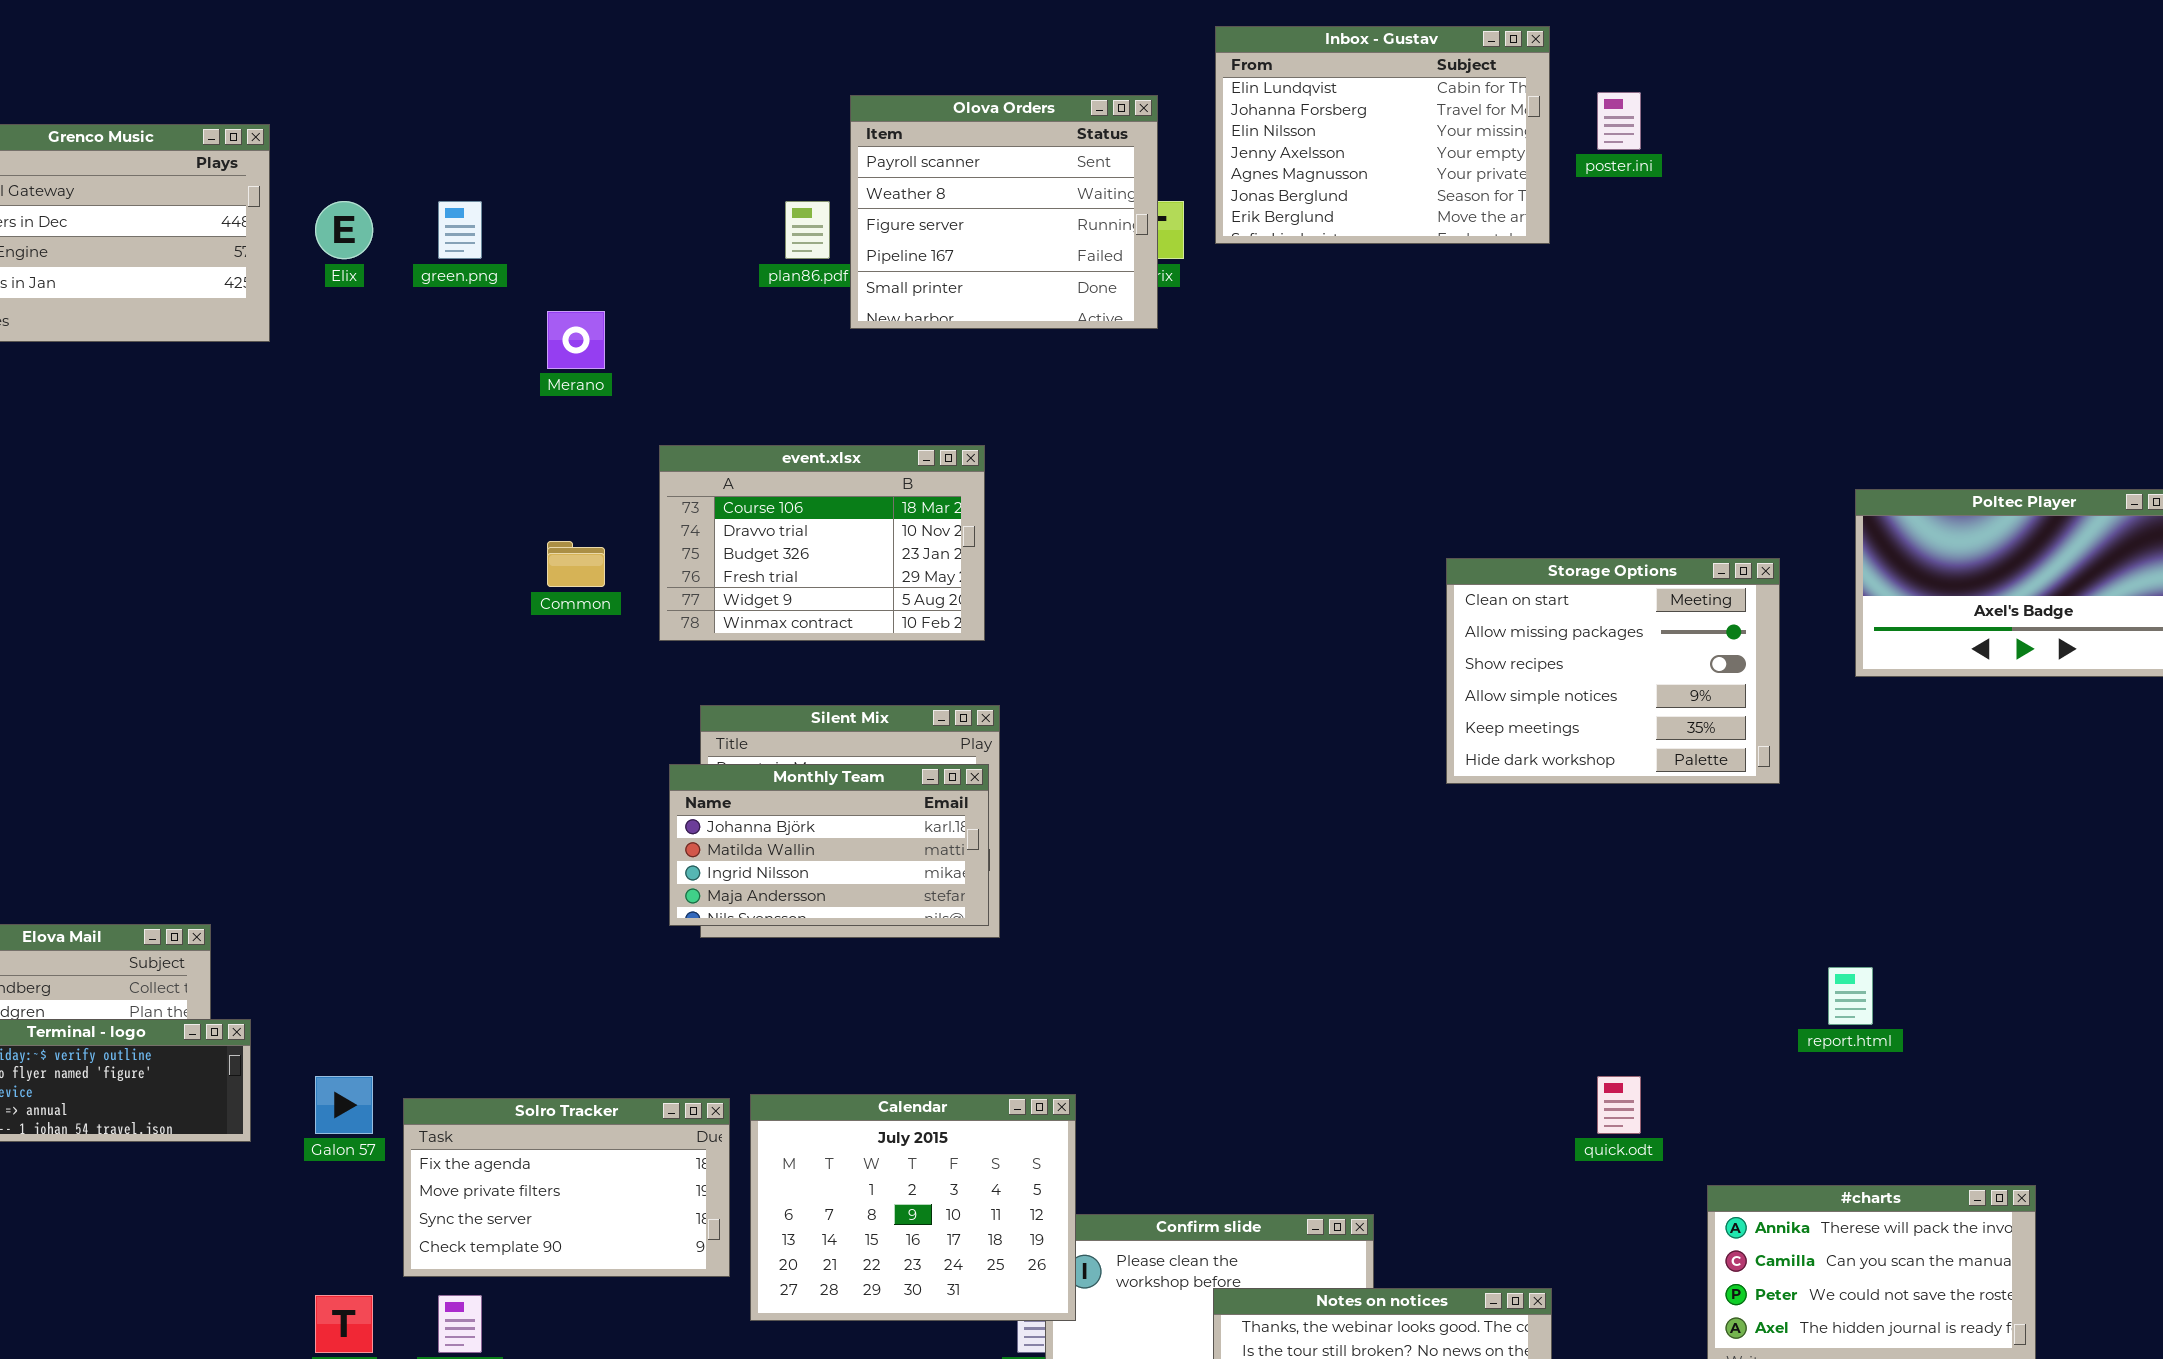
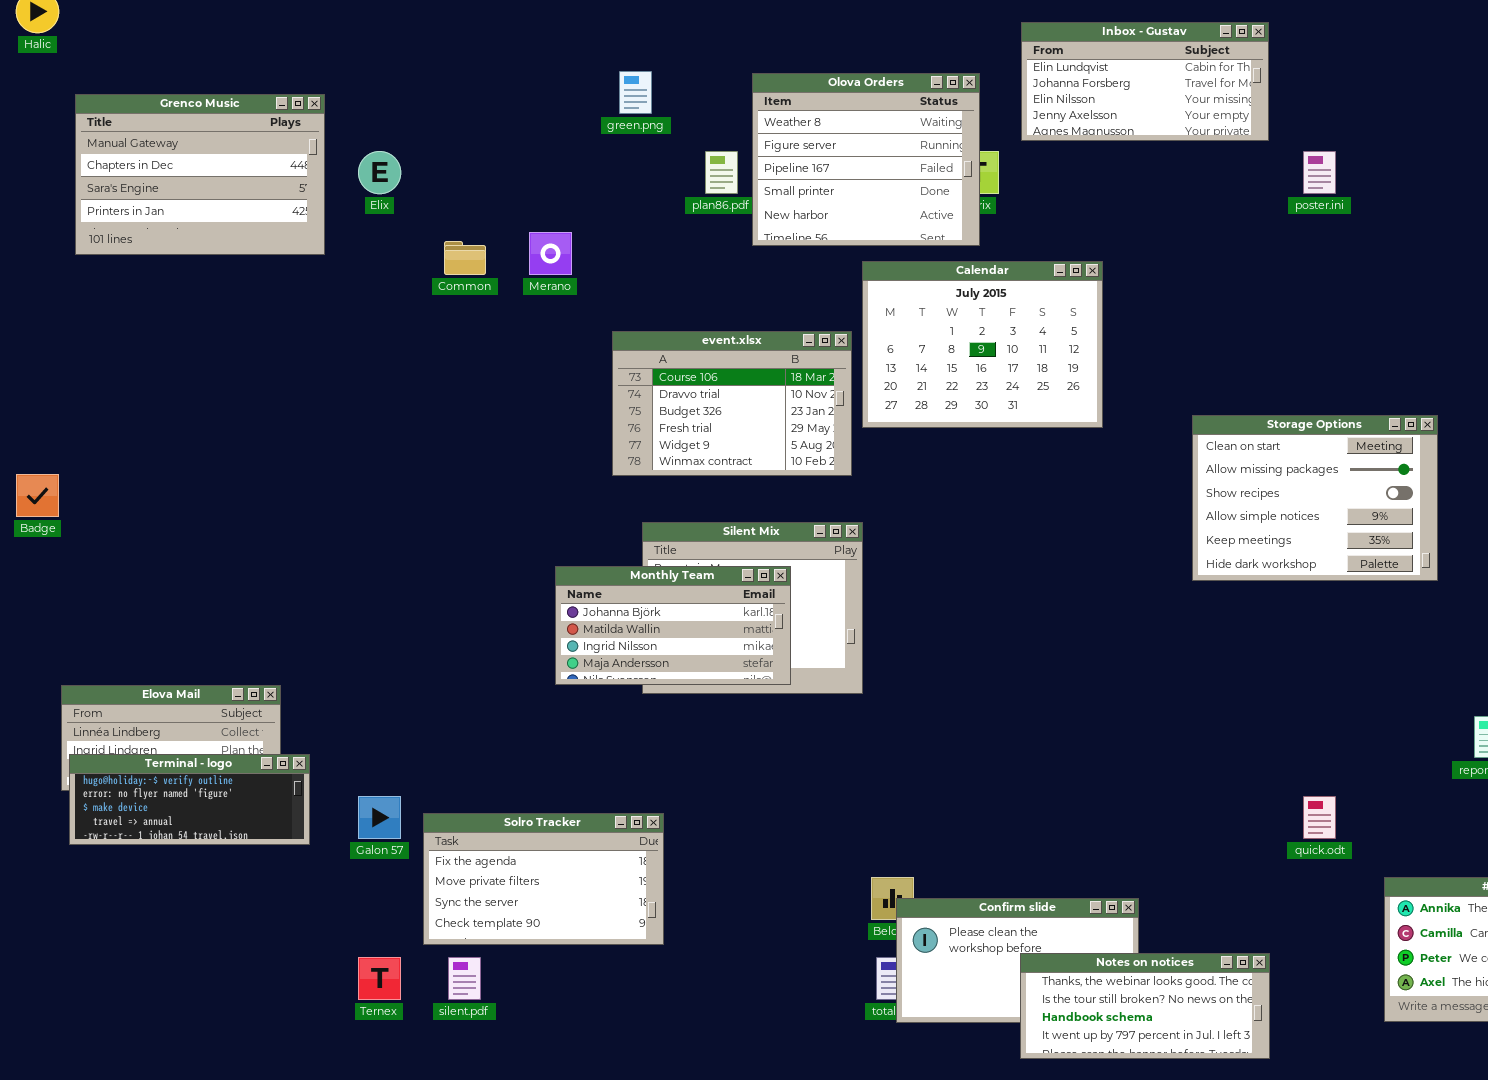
Inbox - Gustav: [1215,26,1550,244] -> [1021,22,1269,141], resized
poster.ini: [1597,92,1641,150] -> [1303,151,1336,194], moved
Olova Orders: [850,95,1158,329] -> [752,73,980,246], scrolled down 1 row
green.png: [438,201,482,259] -> [619,71,652,114], moved
Common: [547,541,605,587] -> [444,241,486,275], moved
Monthly Team: [669,764,989,926] -> [555,566,791,685], moved
Calendar: [750,1094,1076,1321] -> [862,261,1103,428], moved

